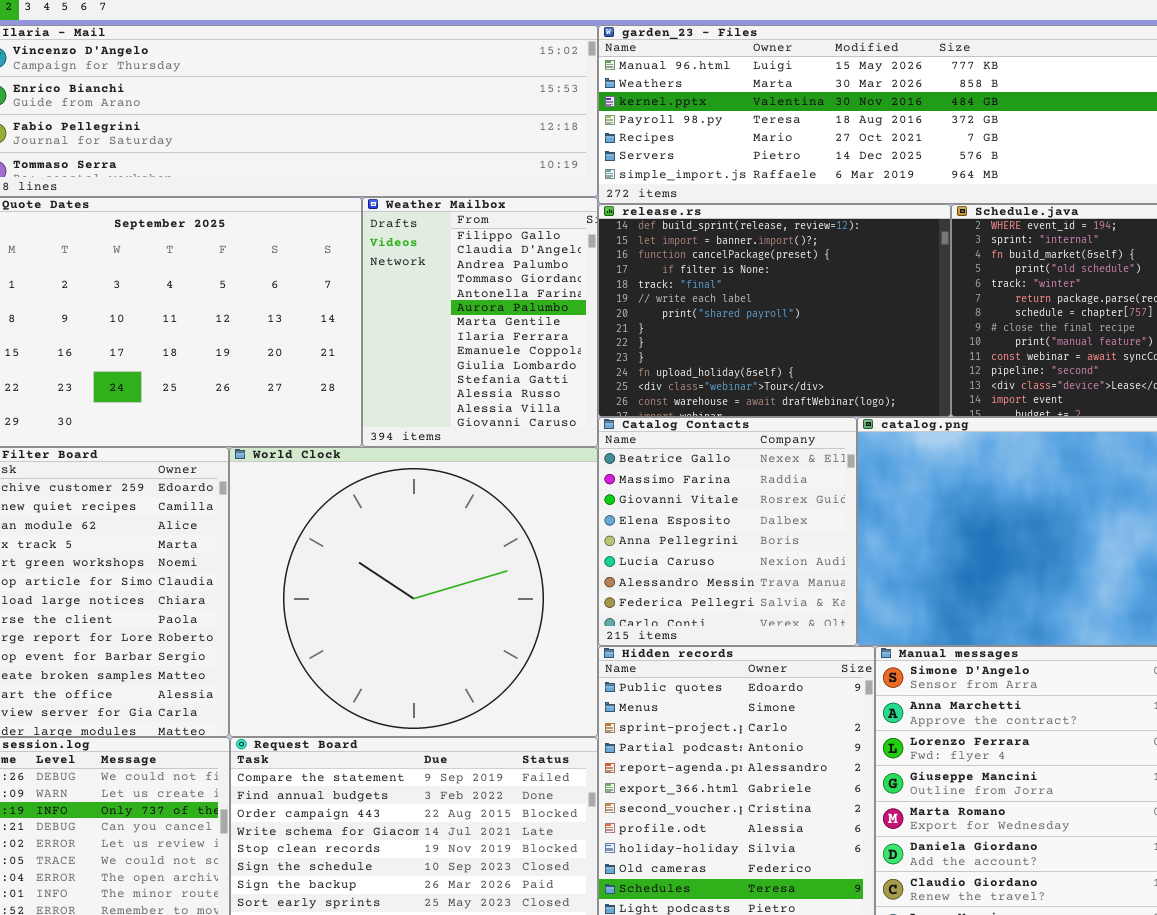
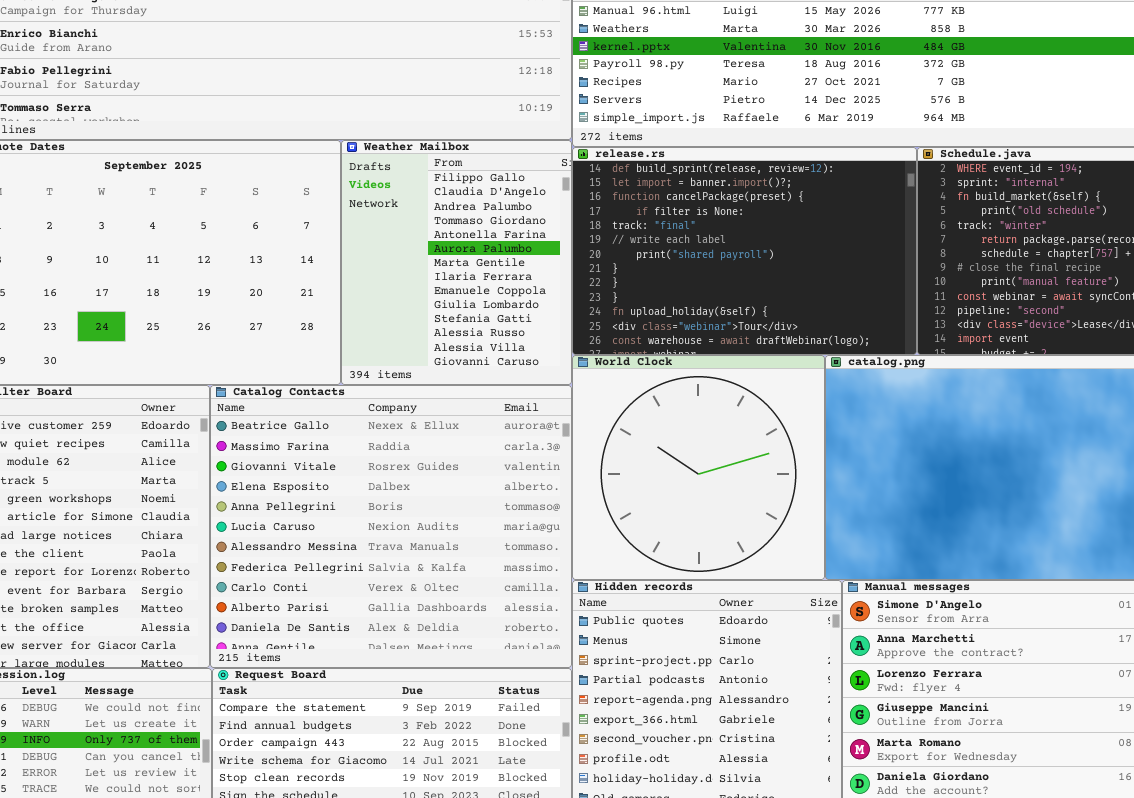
Catalog Contacts: [598,417,857,646] -> [210,385,572,668], moved, resized
World Clock: [229,447,598,737] -> [572,355,825,580], moved, resized

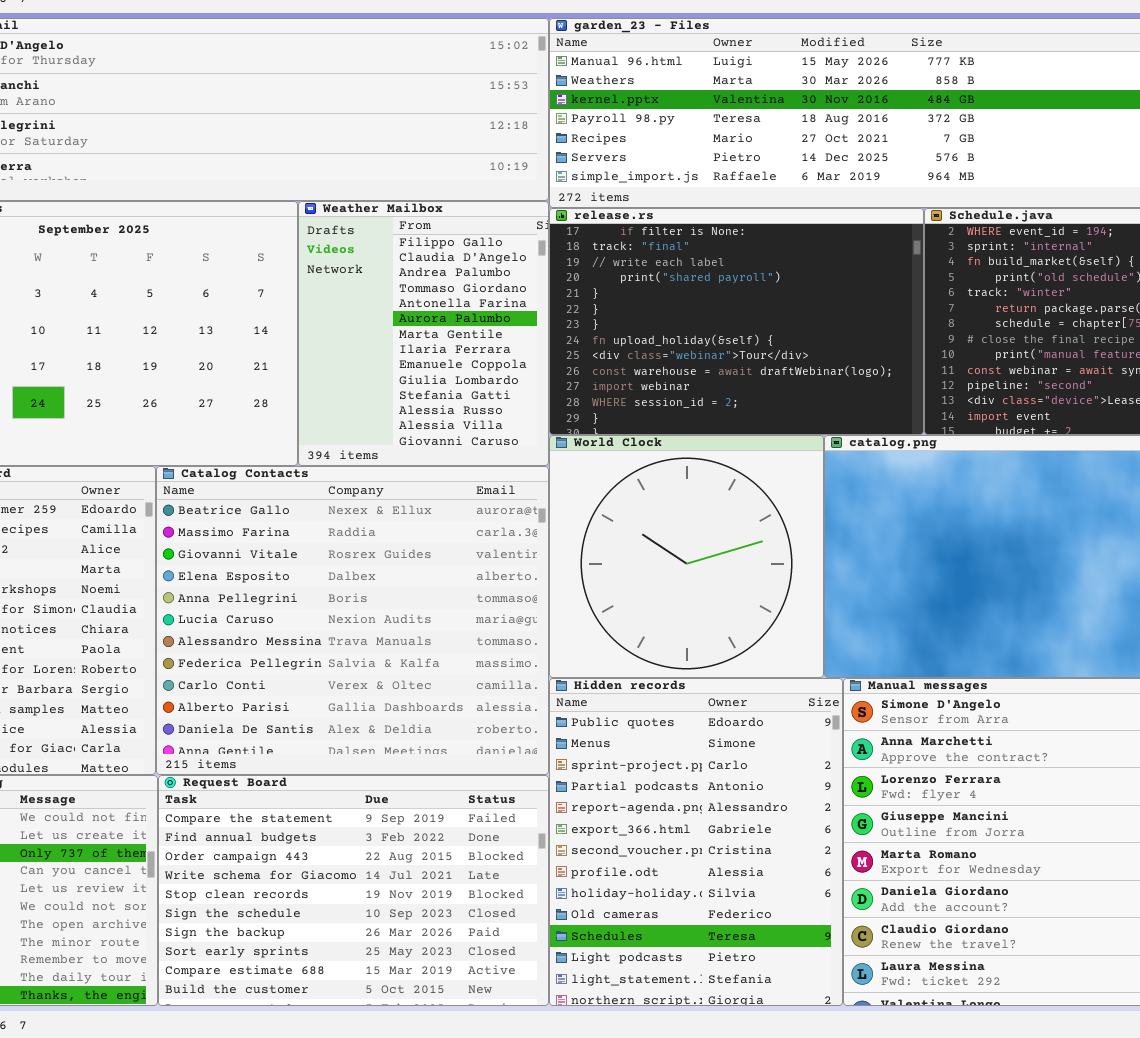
release.rs: [572,147,917,355] -> [549,208,924,435], scrolled down 3 rows

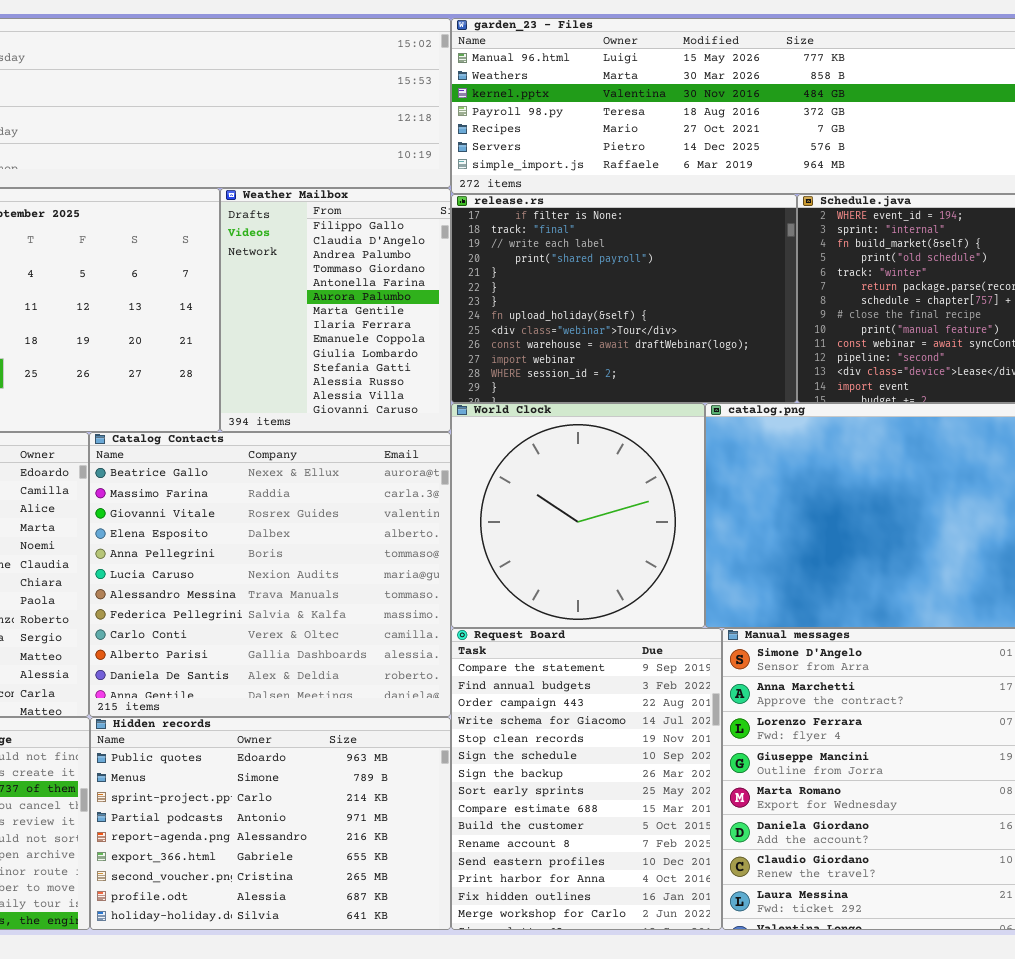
Hidden records: [549,678,843,1006] -> [90,717,451,930], moved, resized
Request Board: [158,775,549,1006] -> [451,628,722,930], moved, resized

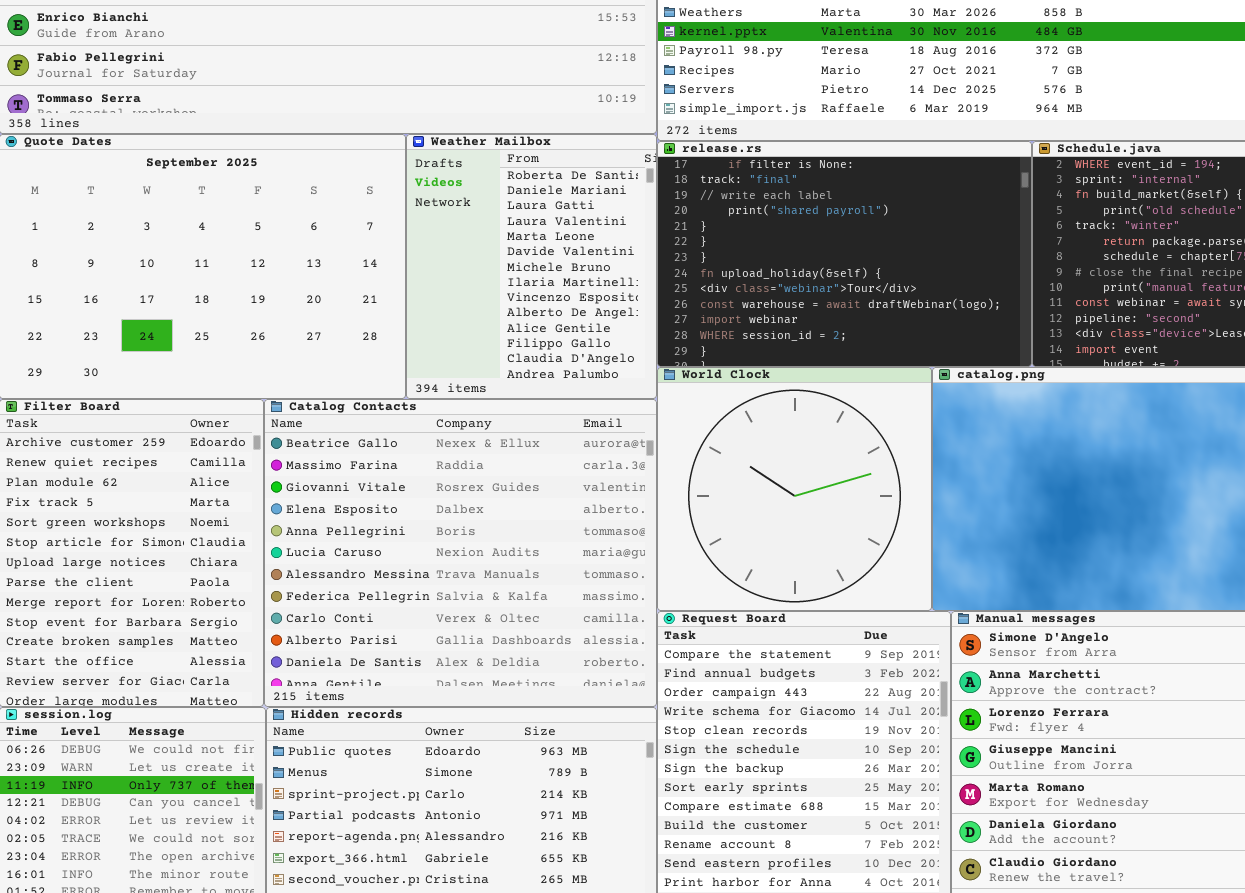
Weather Mailbox: [220,188,451,432] -> [406,134,657,399], scrolled up 11 rows

